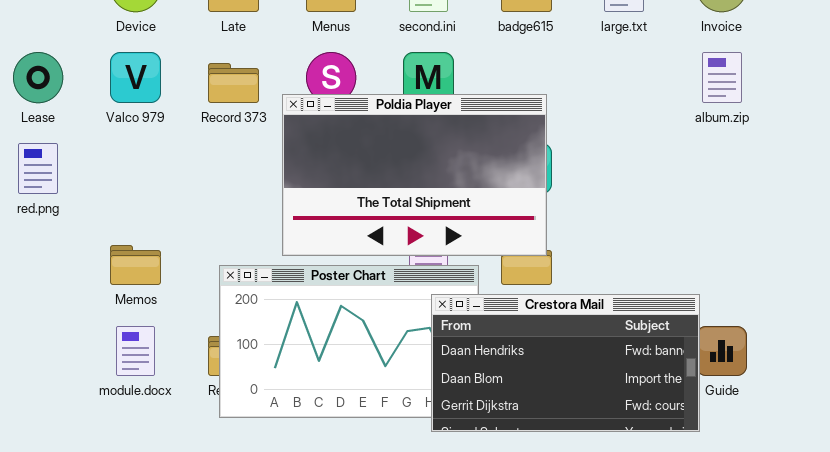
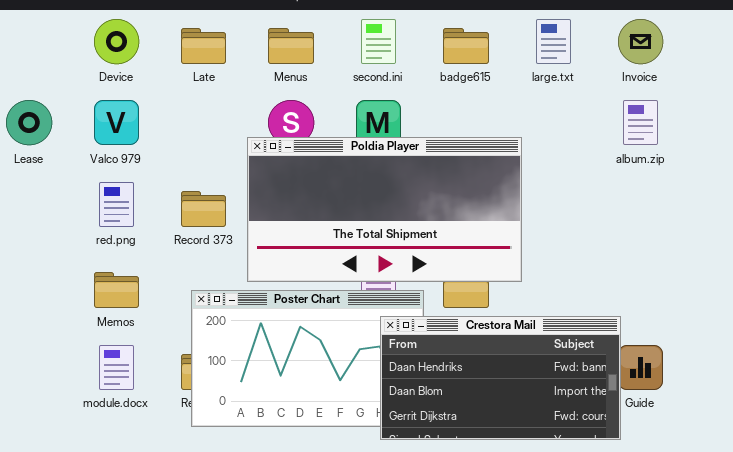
Record 373: [208,63,259,103] -> [181,191,226,227], moved
Poldia Player: [282,94,547,256] -> [247,137,522,282], resized
red.png: [18,143,58,194] -> [99,182,134,227], moved

